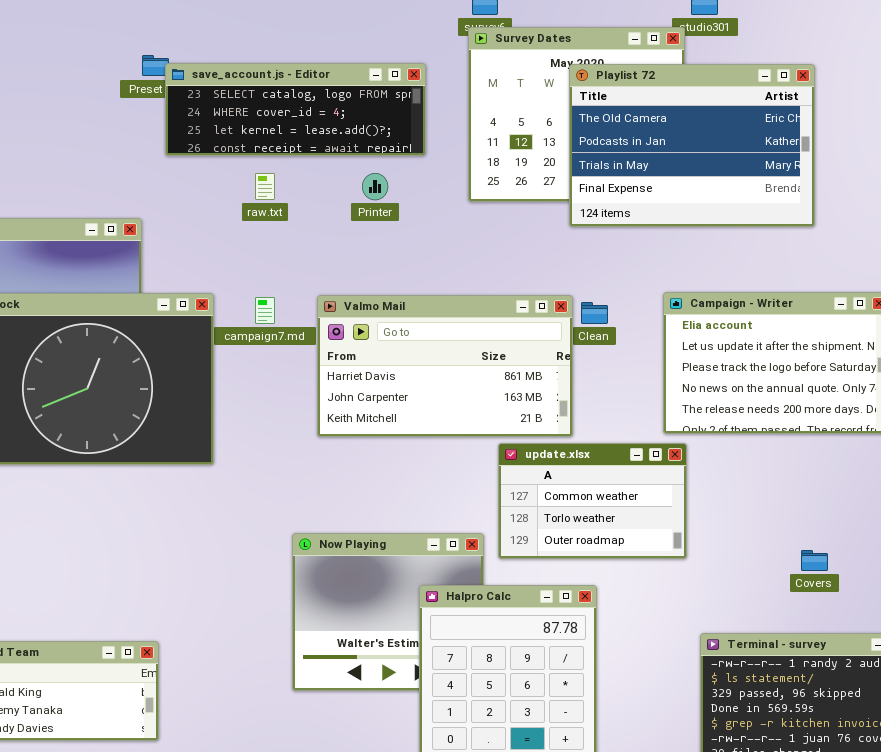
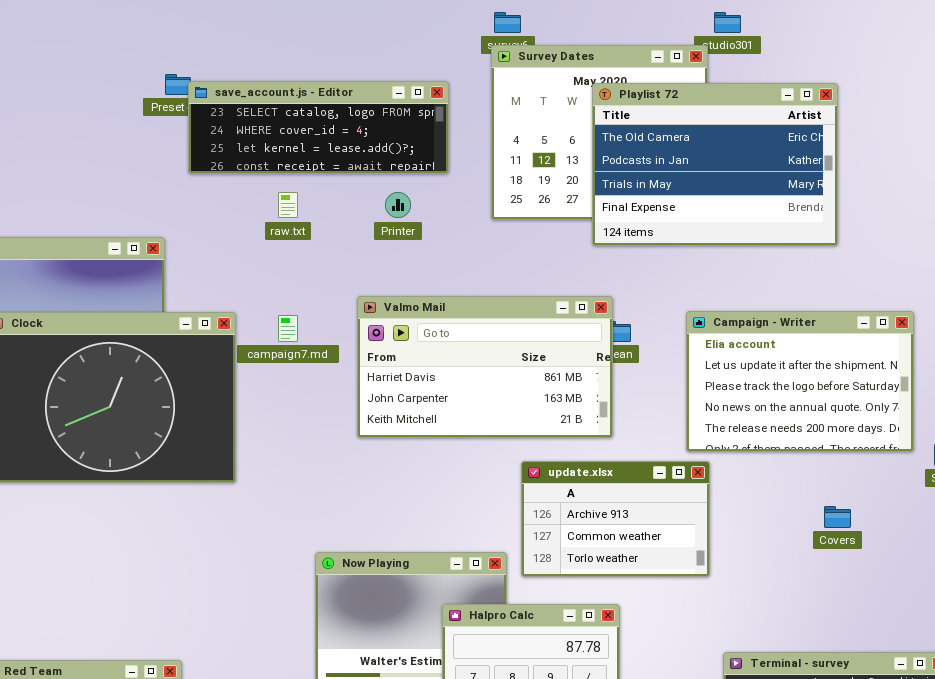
Valmo Mail: [317,295,573,437] -> [357,296,613,438], moved
update.xlsx: [498,443,687,559] -> [521,461,710,577], scrolled up 1 row
Covers: [801,550,828,571] -> [824,506,851,528], moved

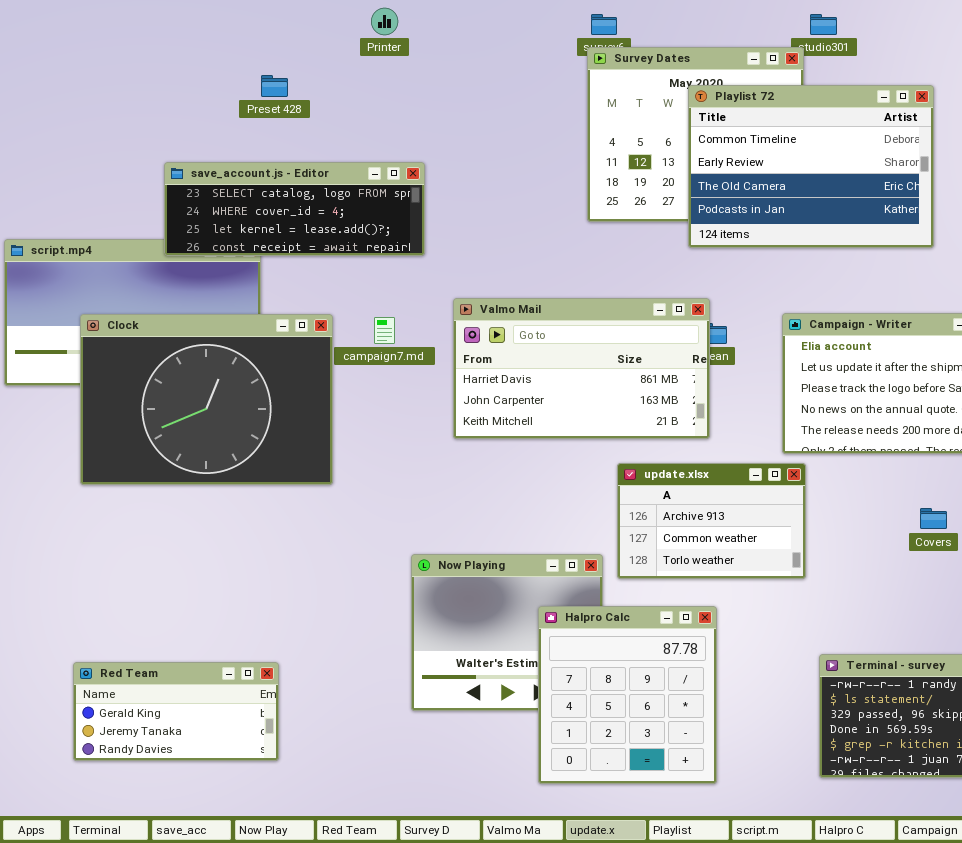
save_account.js - Editor: [188,81,449,174] -> [164,162,425,256], moved
Playlist 72: [592,83,838,246] -> [688,85,934,248], scrolled up 2 rows
Printer: [385,192,411,218] -> [371,8,398,35], moved

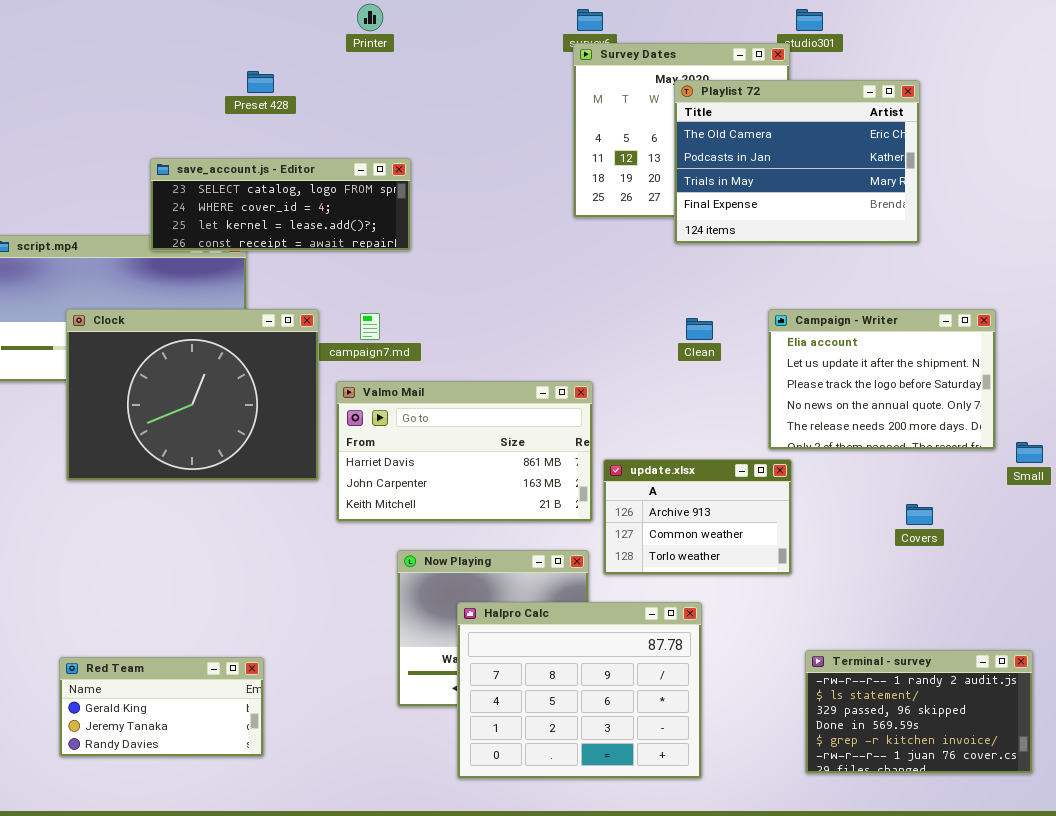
Playlist 72: [688,85,934,248] -> [674,80,920,244], scrolled down 2 rows
Valmo Mail: [453,298,710,439] -> [336,381,593,522], moved
Halpro Calc: [538,606,717,784] -> [457,602,702,779], resized

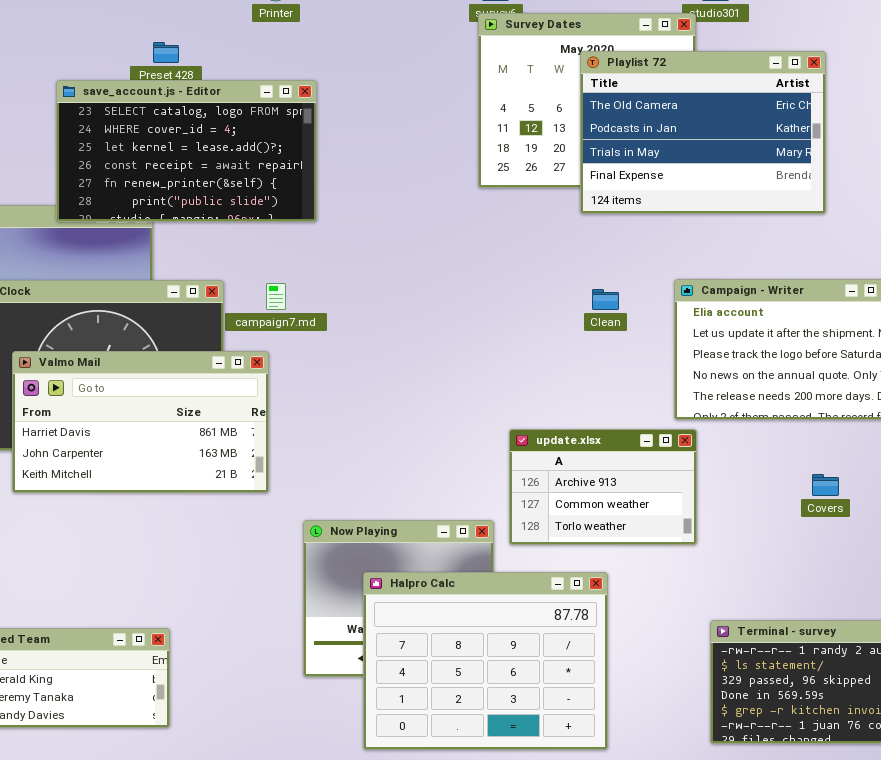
save_account.js - Editor: [150,158,411,251] -> [56,80,317,222], resized
Valmo Mail: [336,381,593,522] -> [12,351,269,493], moved

